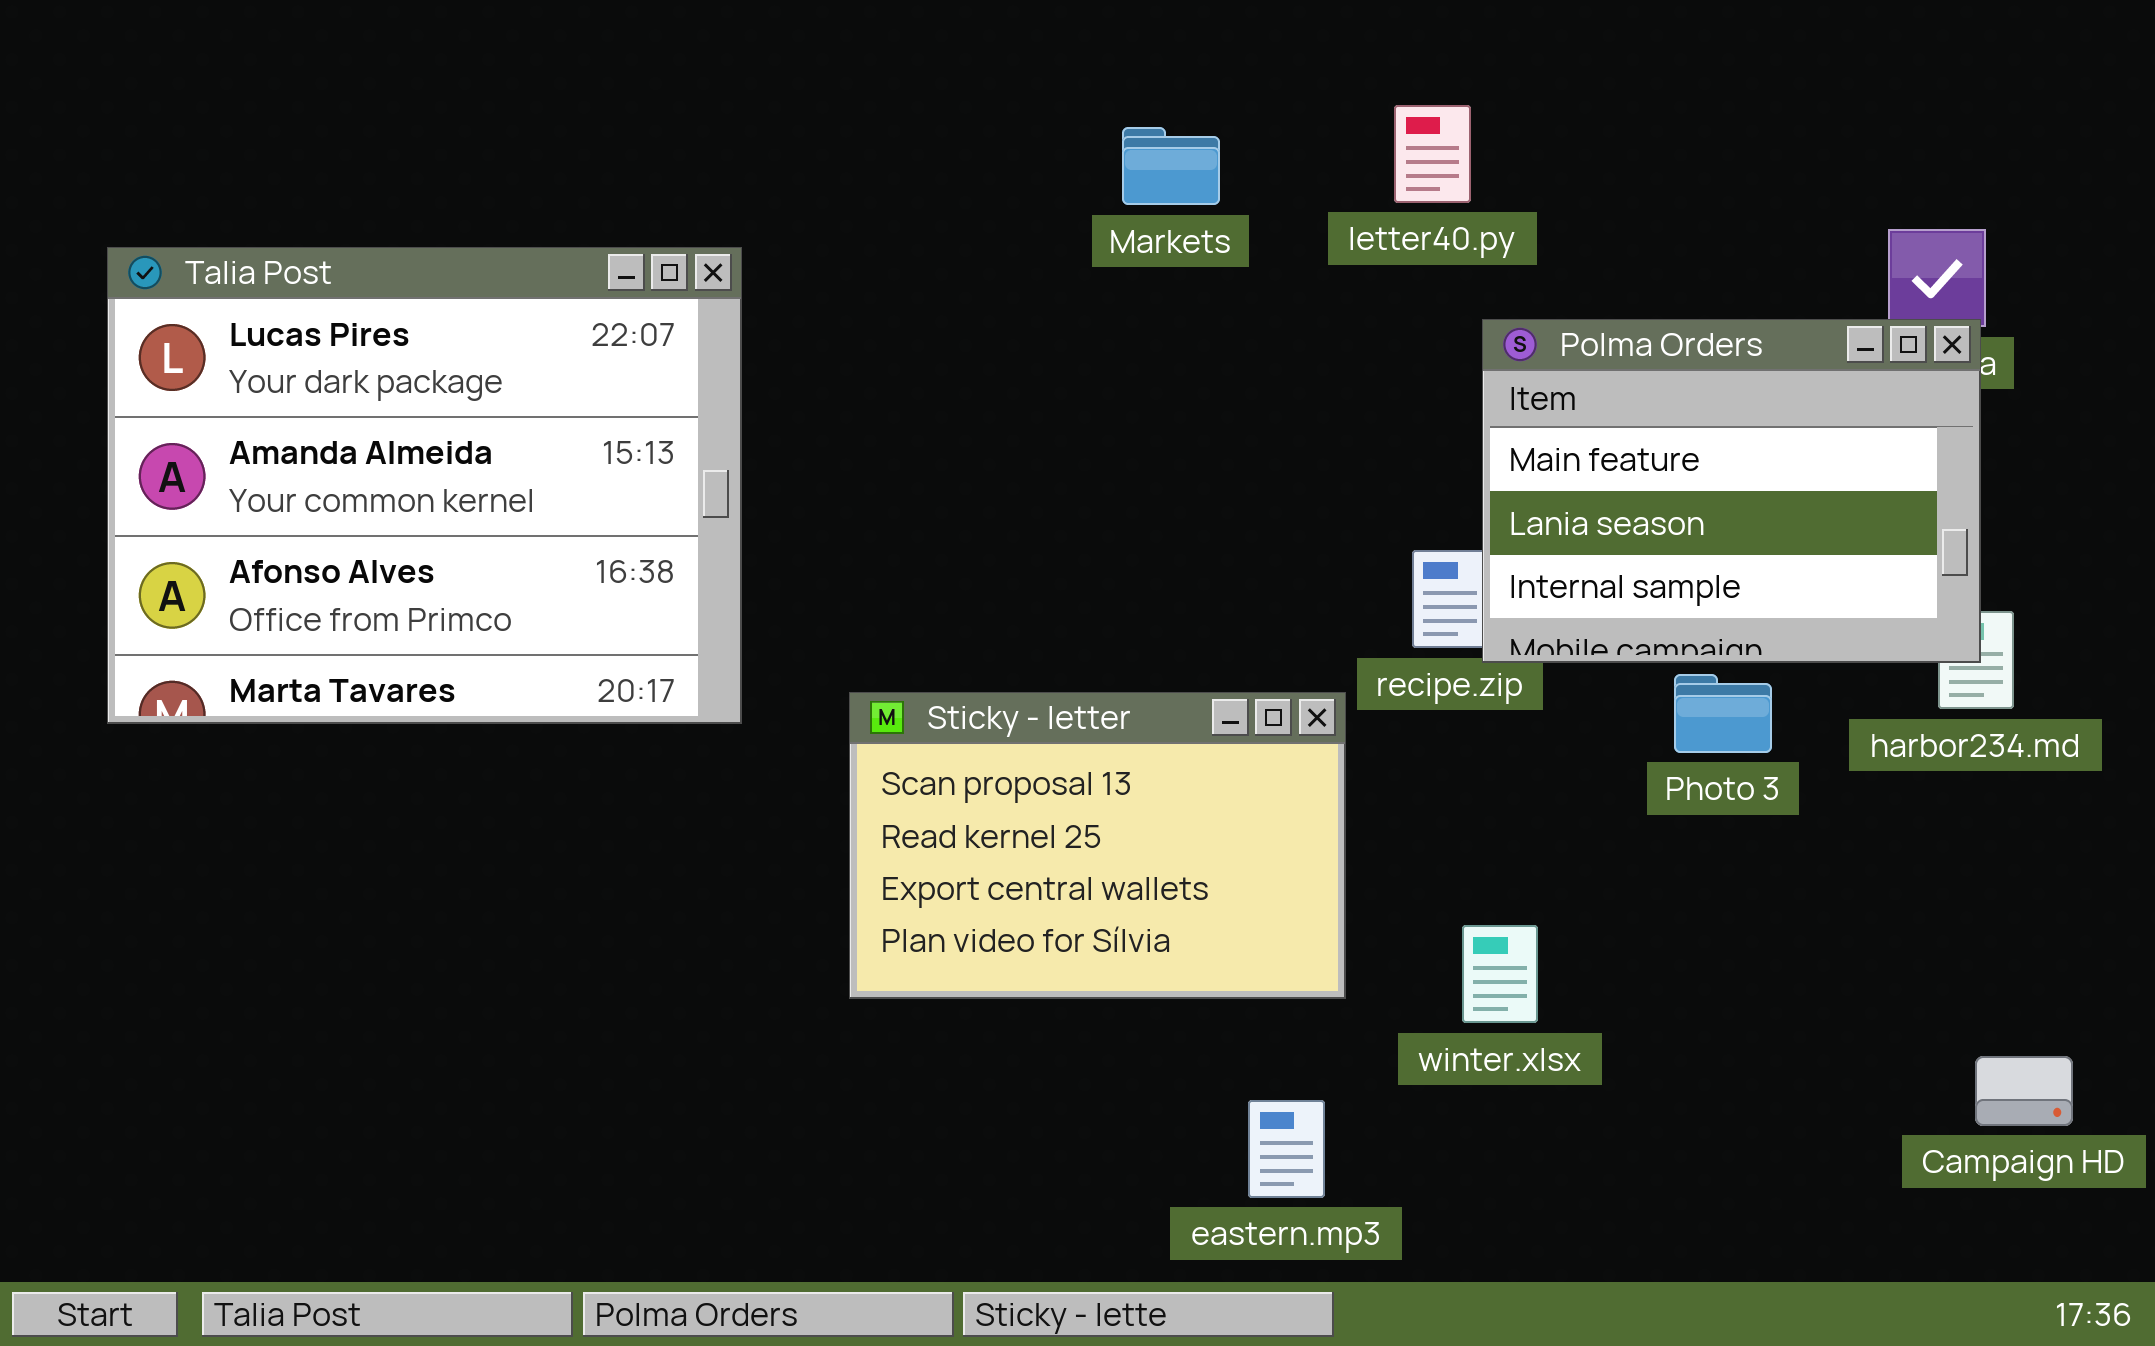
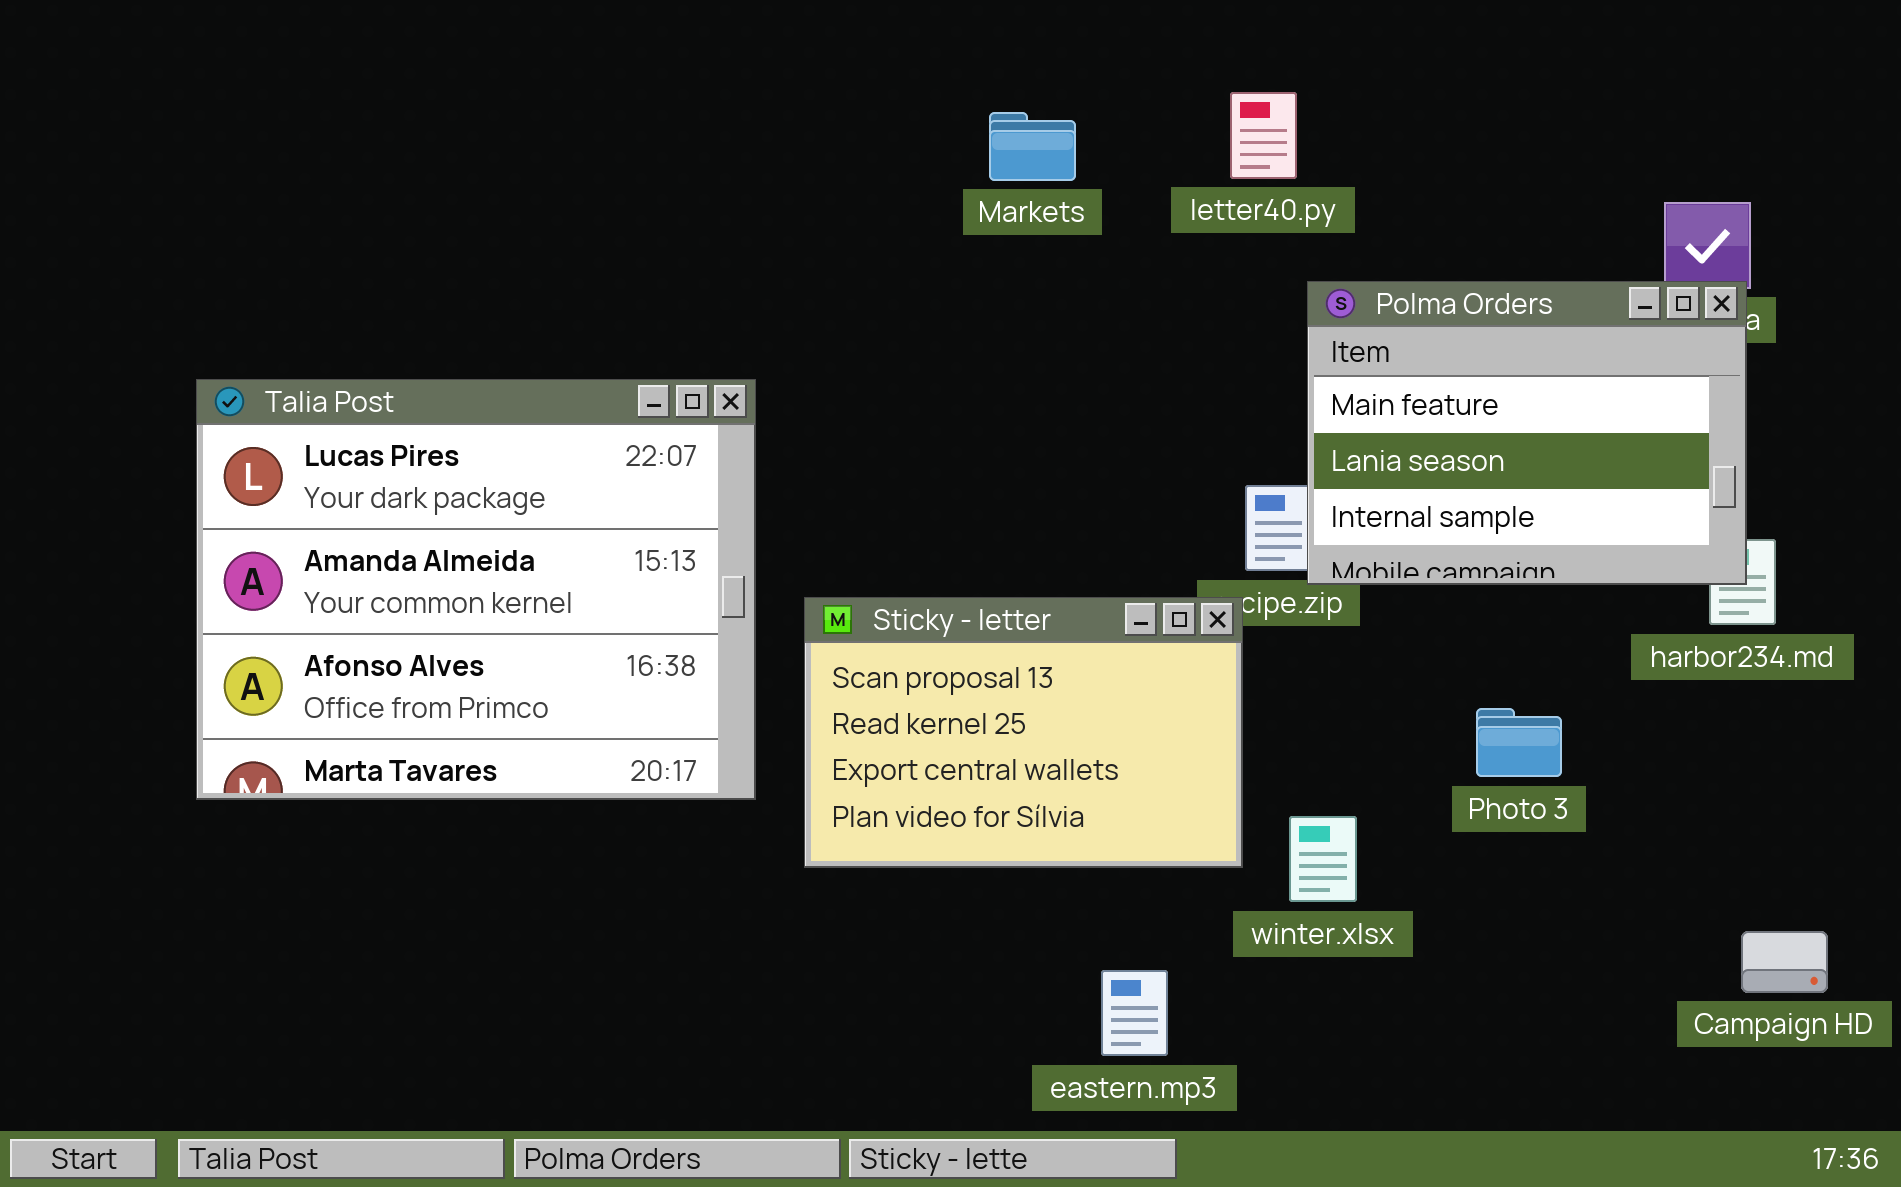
Talia Post: [107,247,742,724] -> [196,379,756,800], moved
Photo 3: [1674,674,1772,753] -> [1476,708,1562,777], moved
Sticky - letter: [849,692,1346,999] -> [804,597,1243,868], moved

